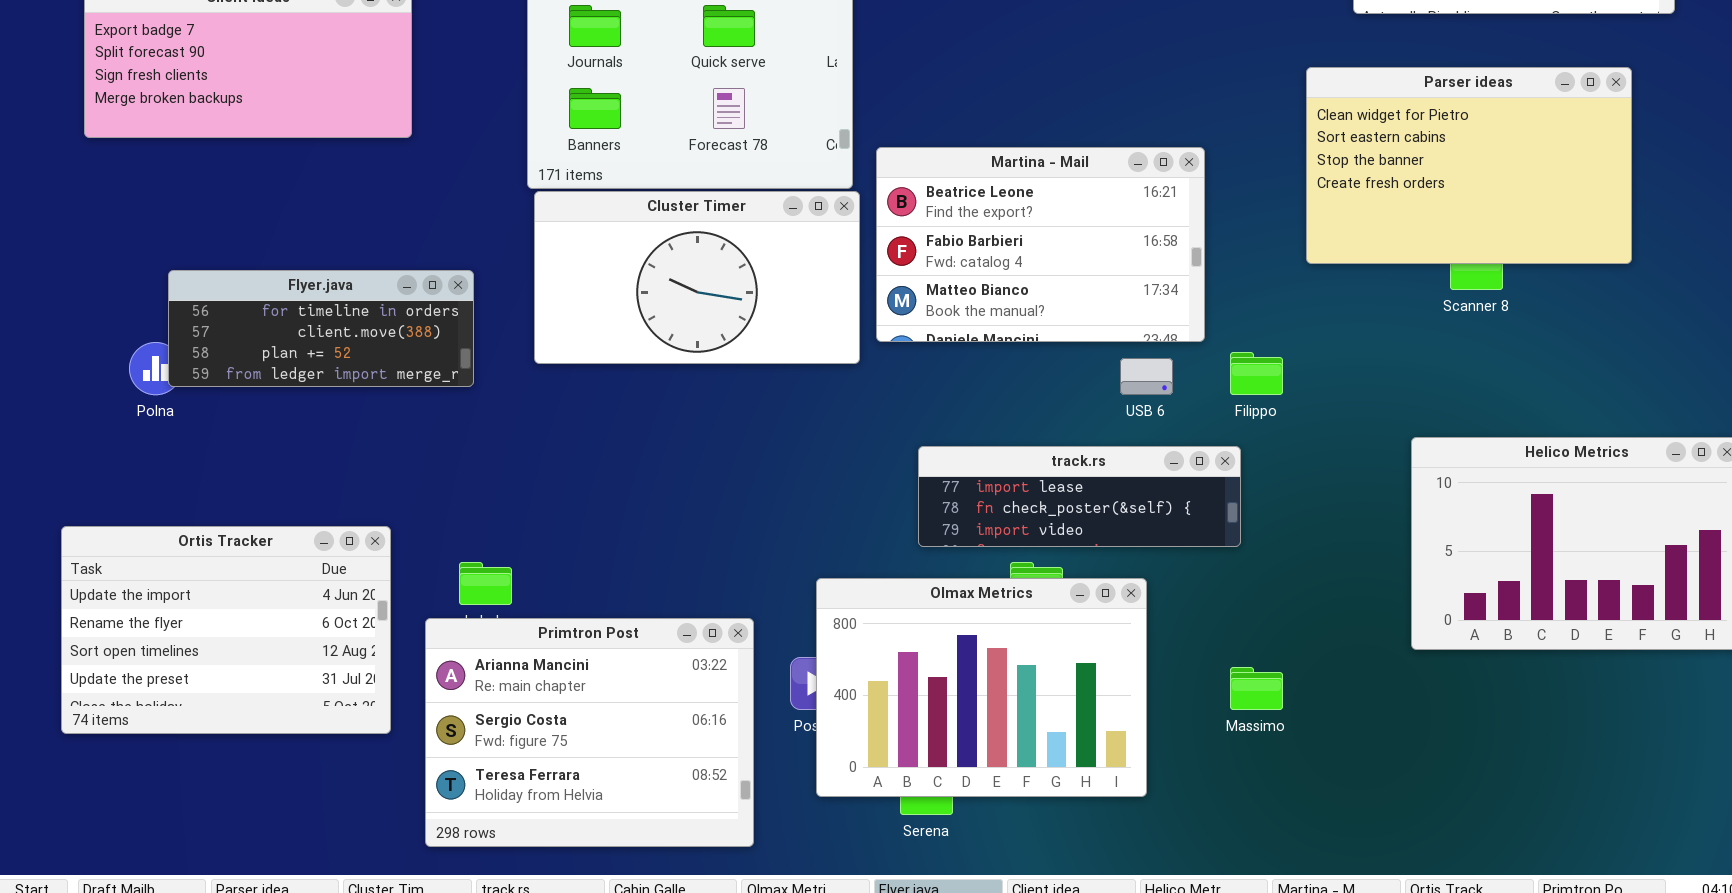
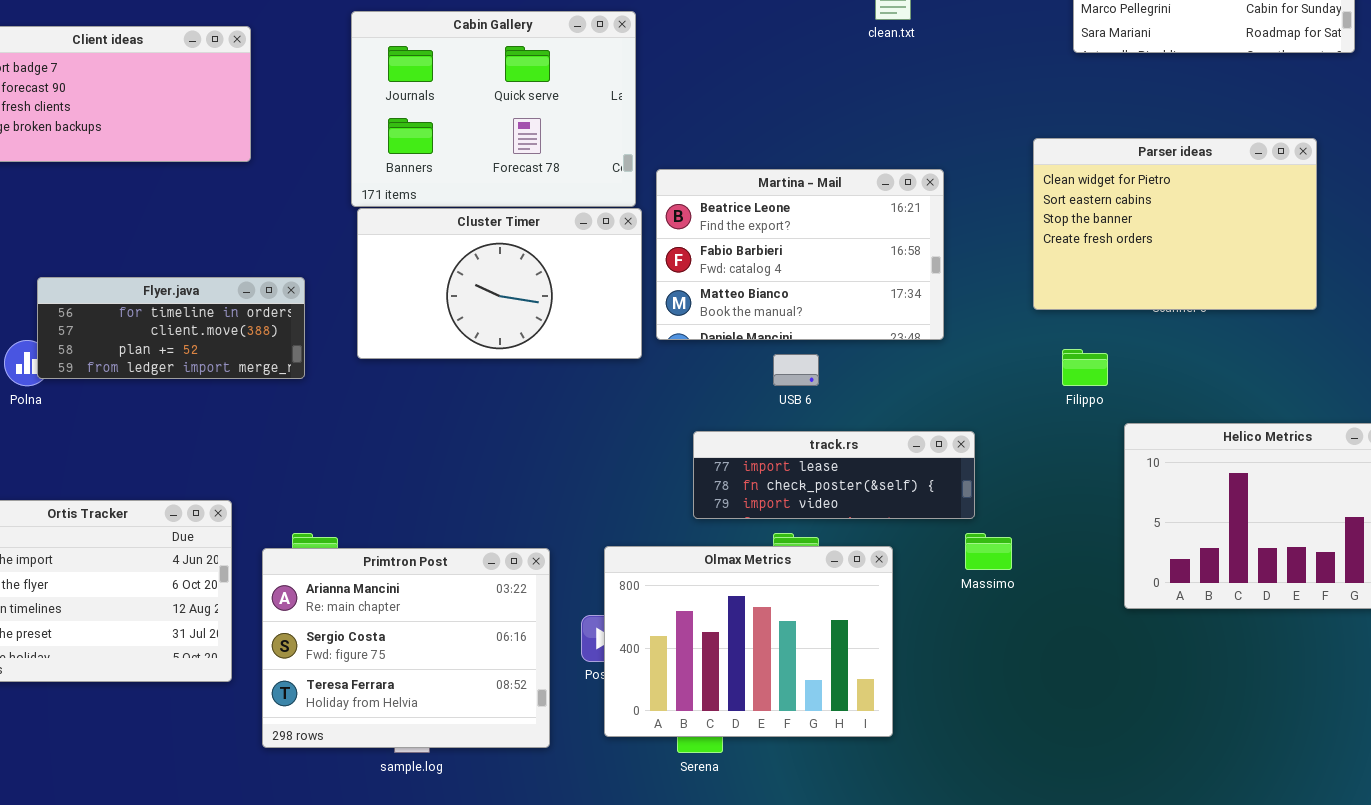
Parser ideas: [1306,67,1632,264] -> [1033,138,1317,310], moved
Filippo: [1230,352,1283,395] -> [1062,349,1108,386], moved
USB 6: [1120,358,1173,395] -> [773,354,819,386], moved
Primtron Post: [425,618,754,847] -> [262,548,550,748], moved
Massimo: [1230,667,1283,710] -> [965,533,1012,570], moved

